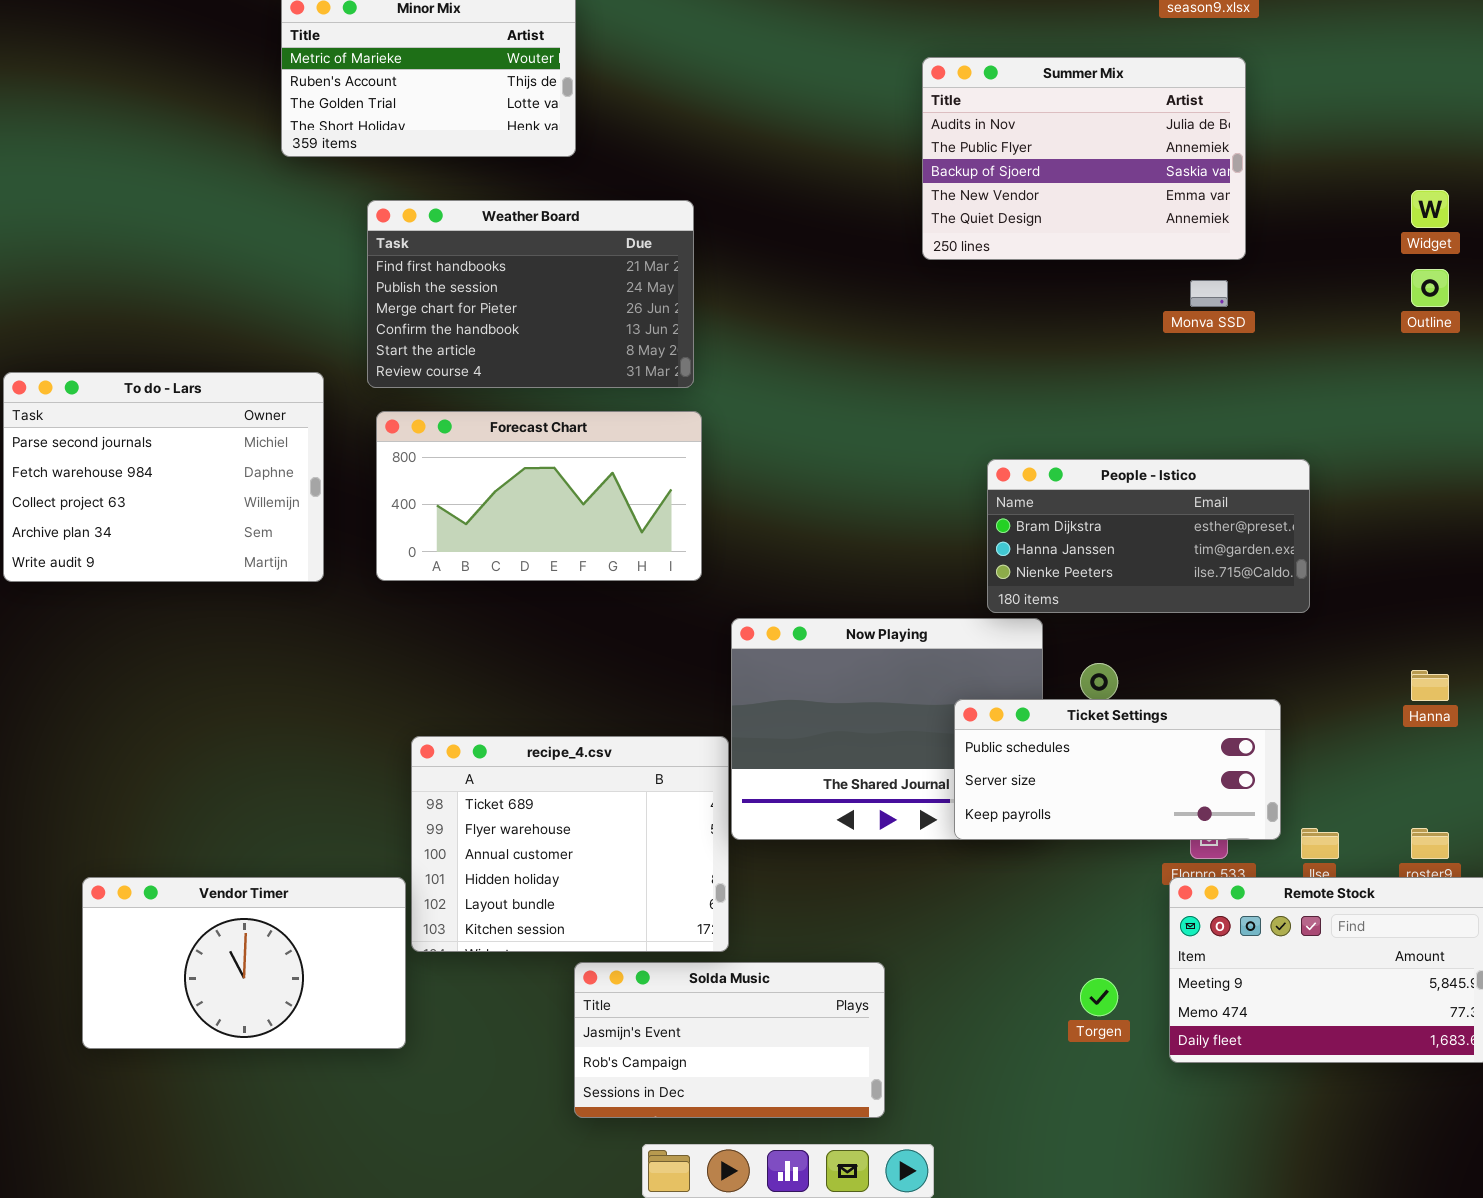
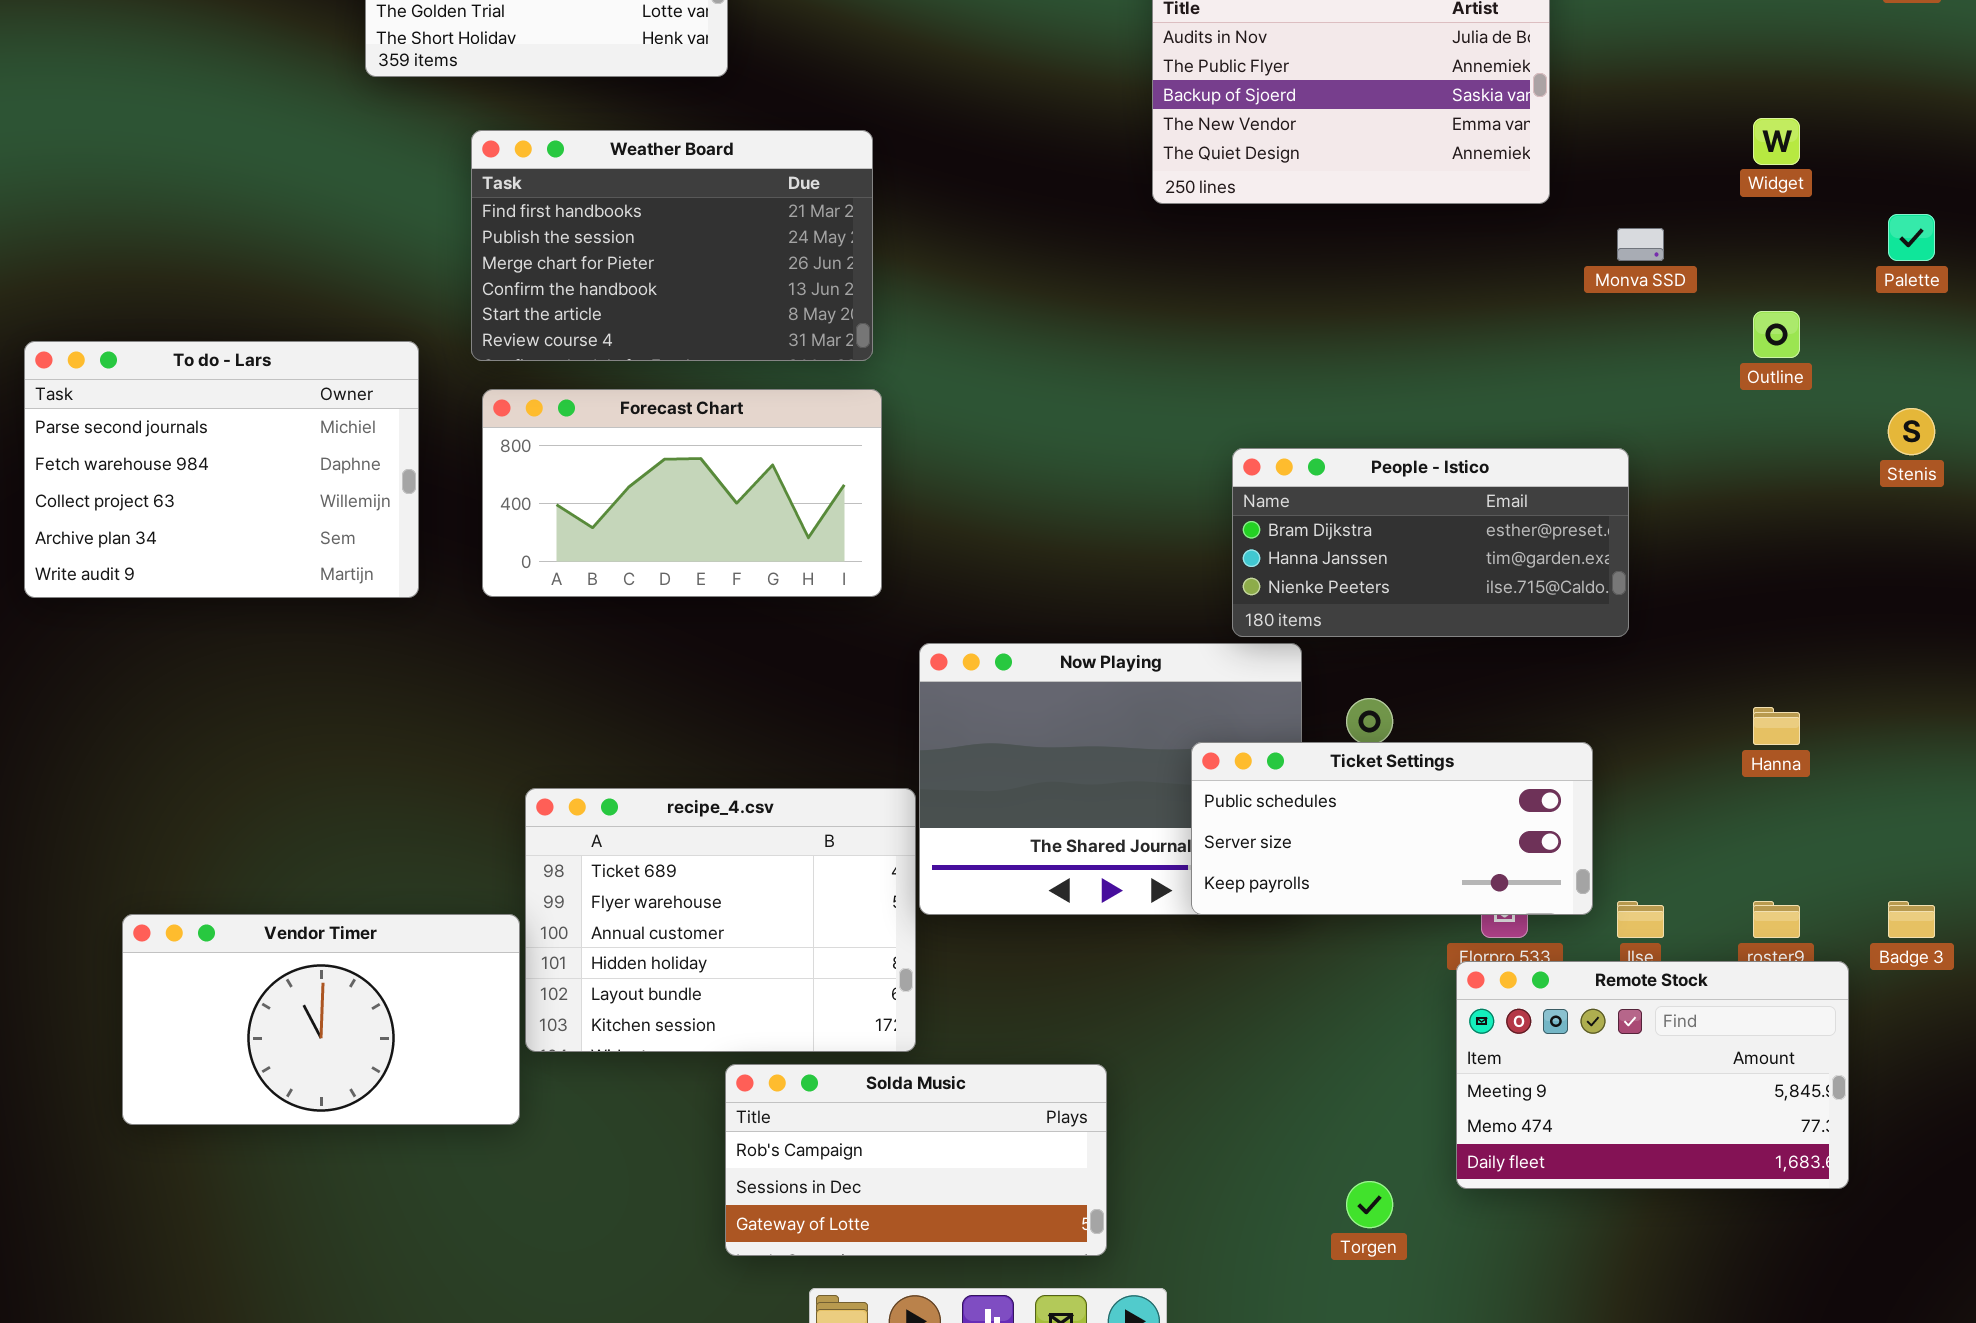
Outline: [1411,269,1449,307] -> [1753,311,1800,358], moved
Monva SSD: [1190,280,1228,307] -> [1617,228,1664,261], moved
Vendor Timer: [82,877,406,1049] -> [122,914,520,1125], moved
Solda Music: [574,962,885,1118] -> [725,1064,1107,1256], scrolled down 1 row
Torgen: [1080,978,1118,1016] -> [1346,1181,1393,1228], moved

